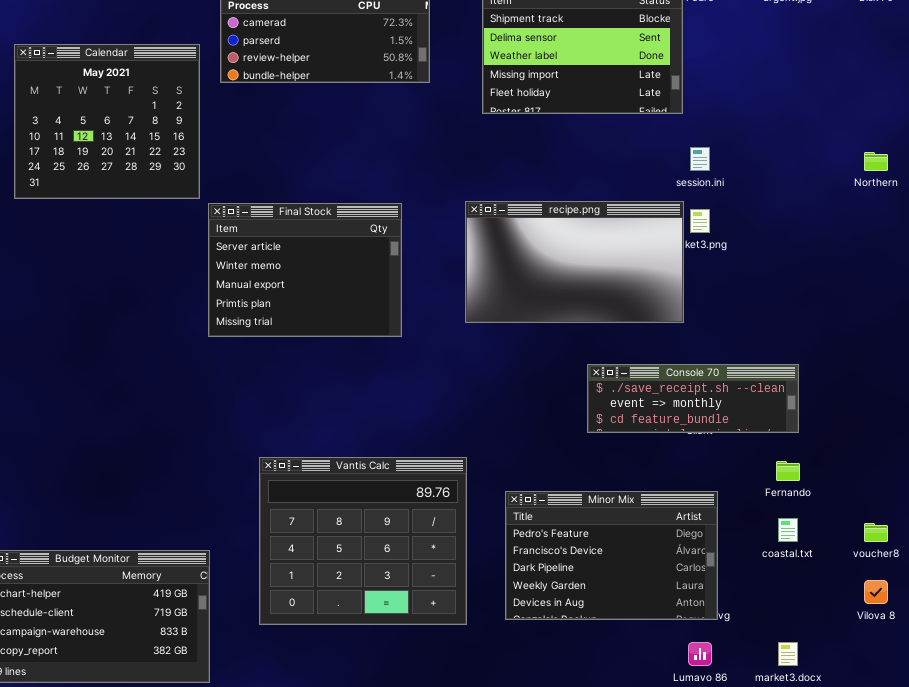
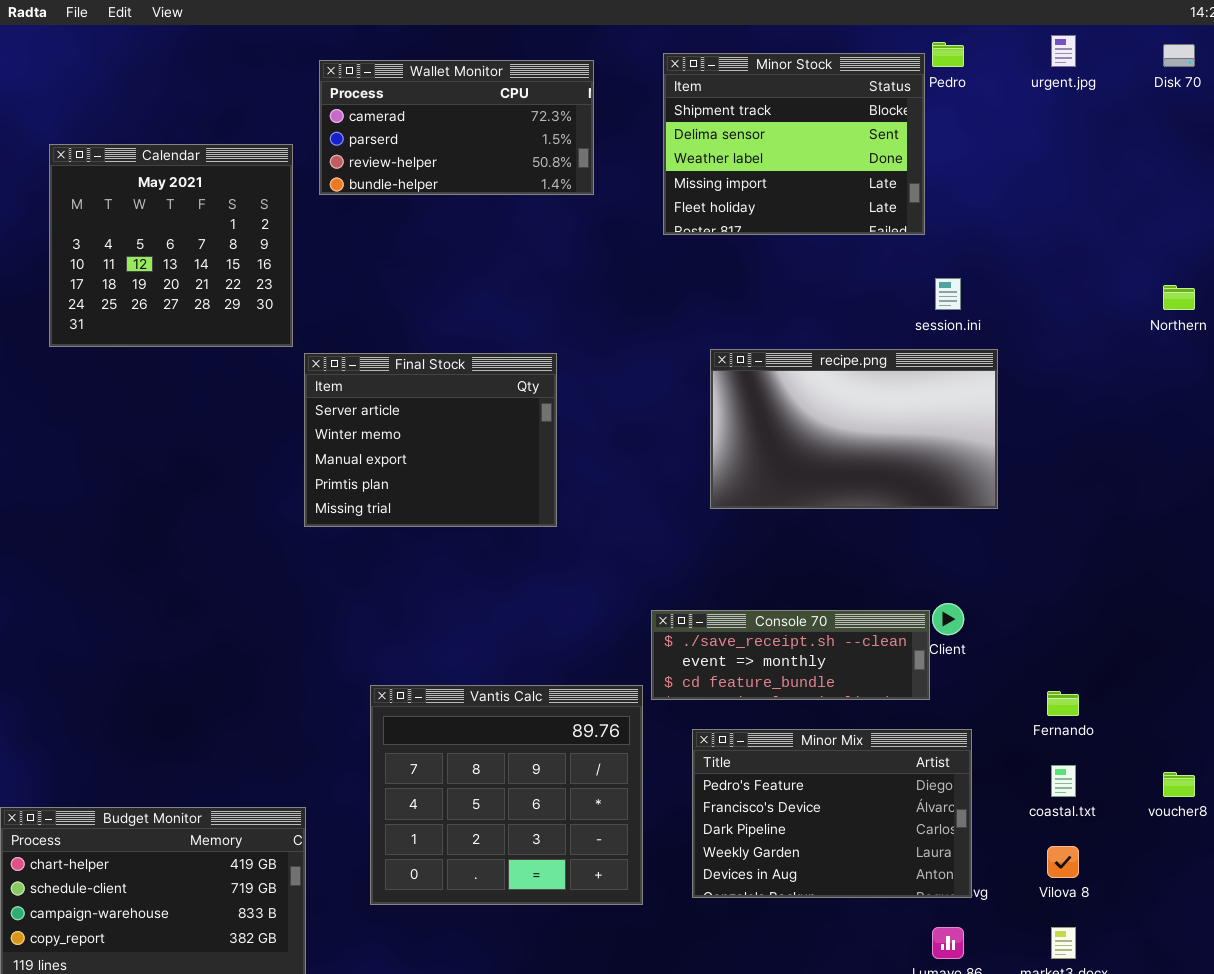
recipe.png: [465,201,684,323] -> [710,349,998,509], moved
Console 70: [587,364,799,433] -> [651,610,930,700], moved
Vilova 8: [864,580,888,604] -> [1047,846,1079,878], moved

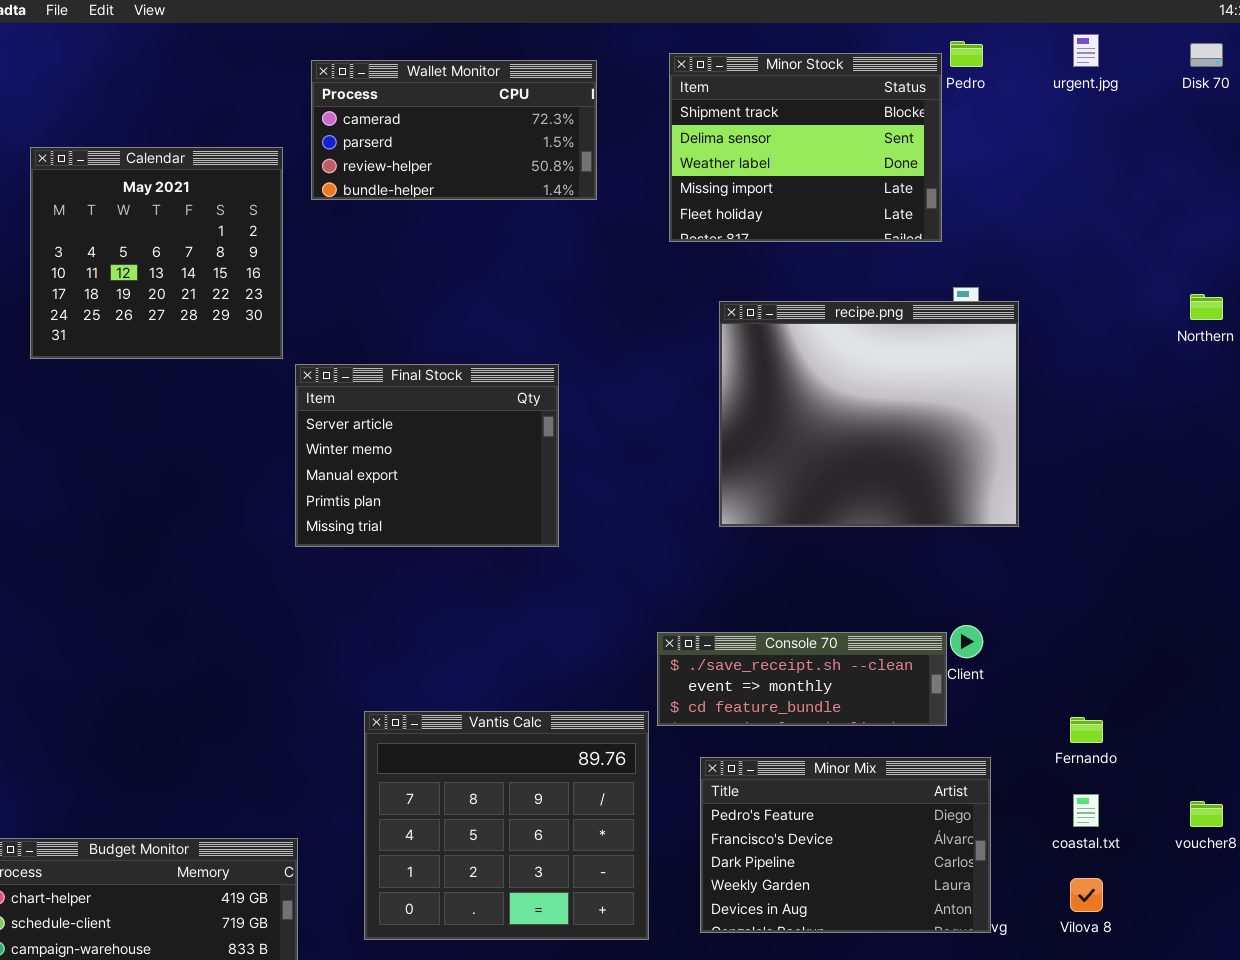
recipe.png: [710,349,998,509] -> [719,301,1019,527], resized

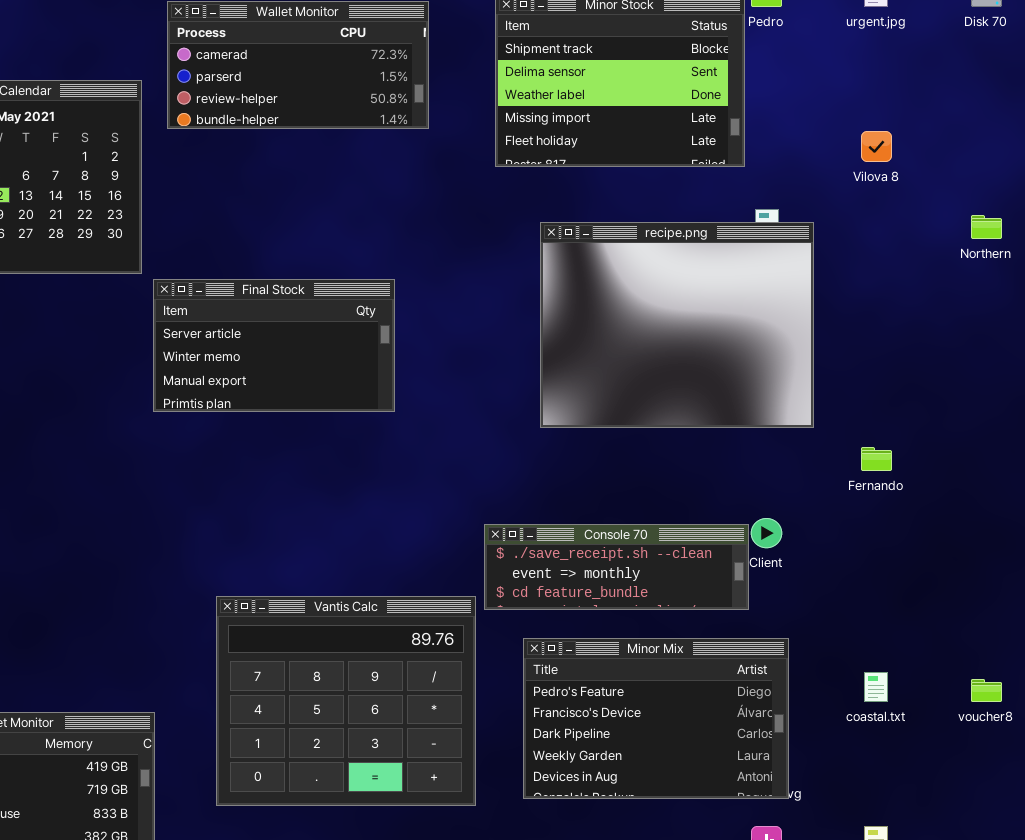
Final Stock: [295,364,559,547] -> [153,279,395,412], resized
Fernando: [1070,717,1103,743] -> [861,447,892,471], moved
Vilova 8: [1070,878,1103,912] -> [861,131,892,162], moved

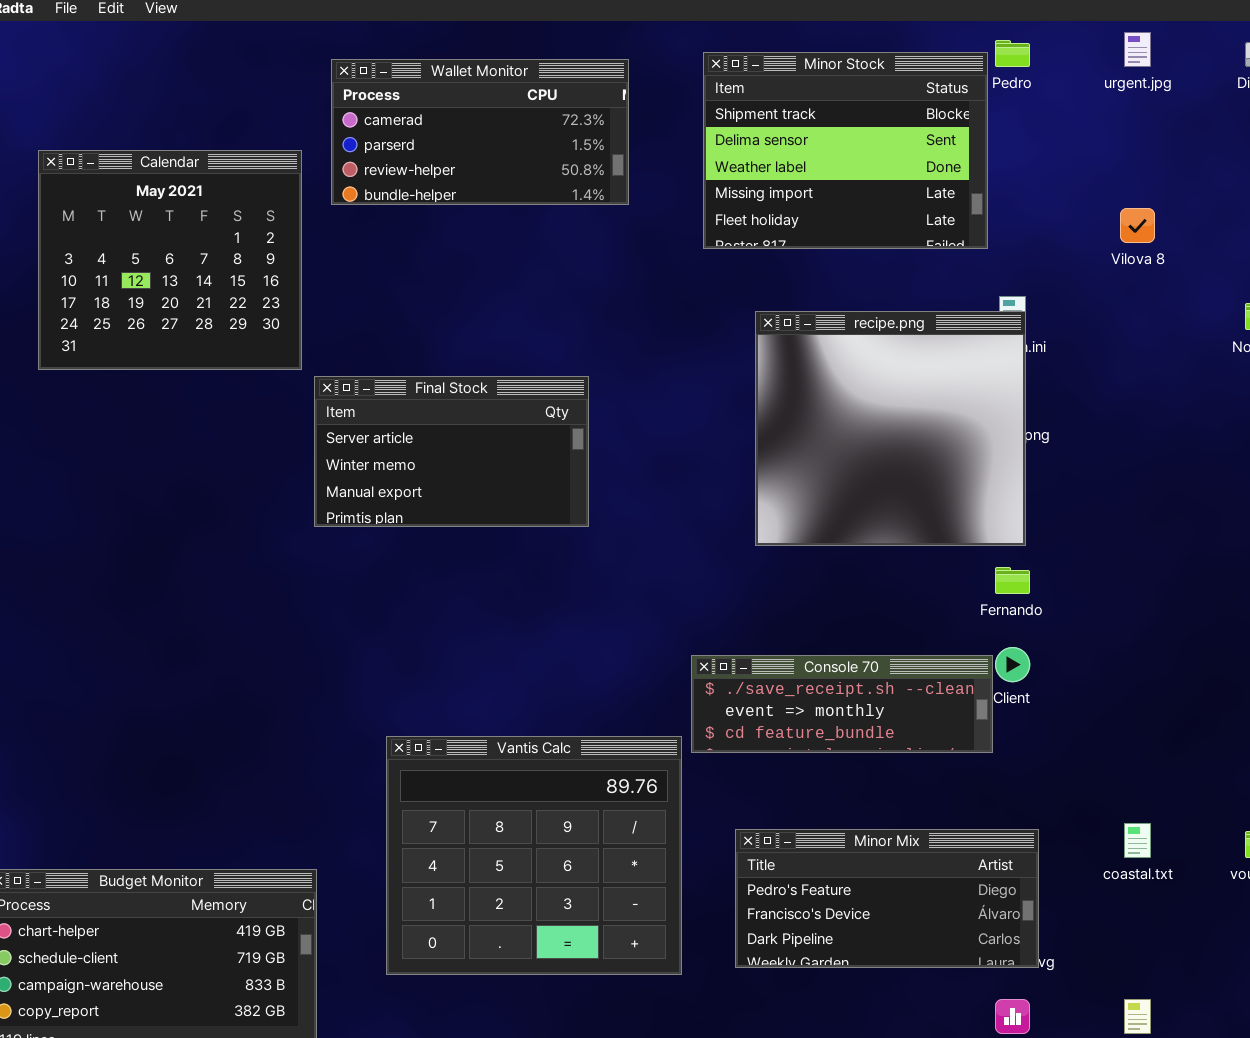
recipe.png: [540,222,814,428] -> [755,311,1026,546], resized
Fernando: [861,447,892,471] -> [995,567,1030,594], moved
Minor Mix: [523,638,789,799] -> [735,829,1039,968], resized

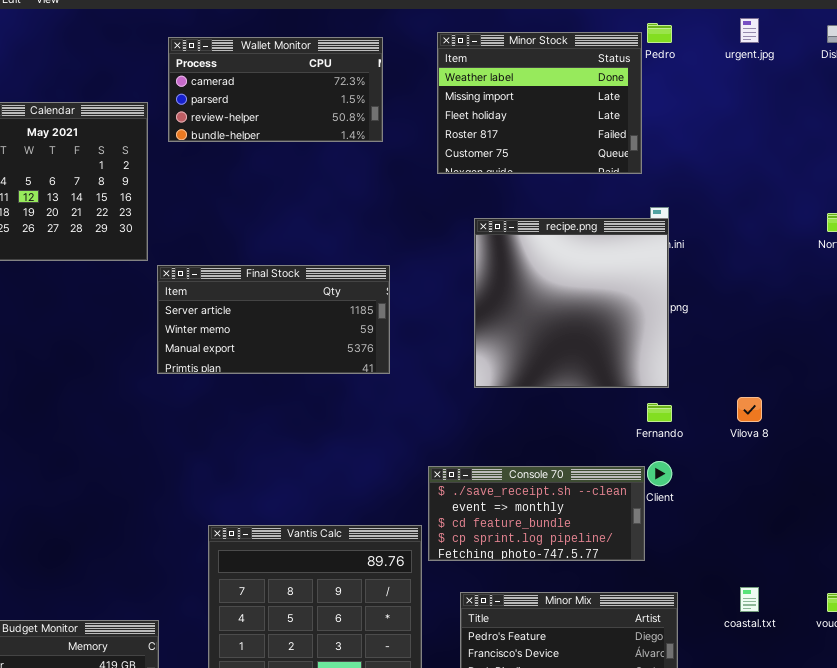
Minor Stock: [703,52,988,249] -> [437,32,642,174], scrolled down 2 rows
Vilova 8: [1120,208,1155,243] -> [737,397,762,422], moved
Final Stock: [314,376,589,527] -> [157,265,390,374], resized
Console 70: [691,655,993,753] -> [428,466,645,561], resized

